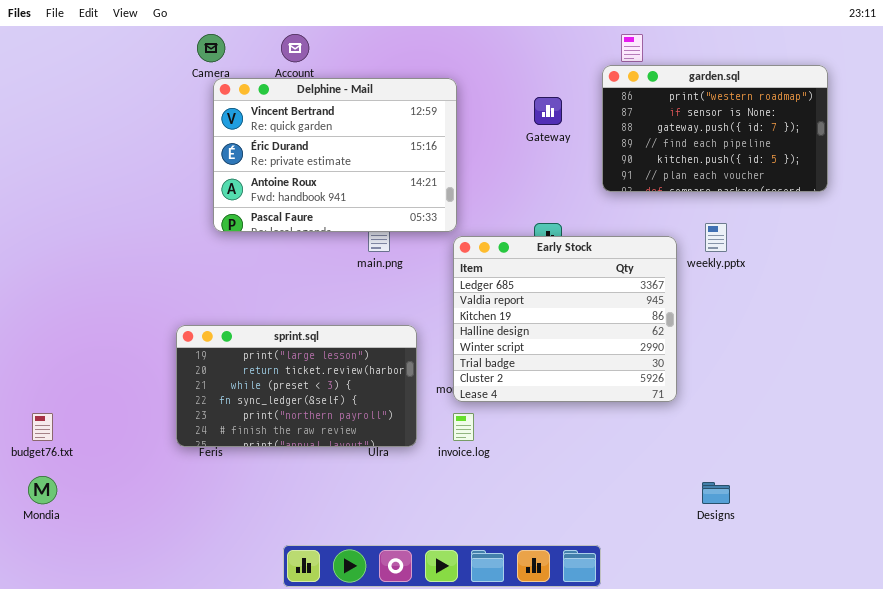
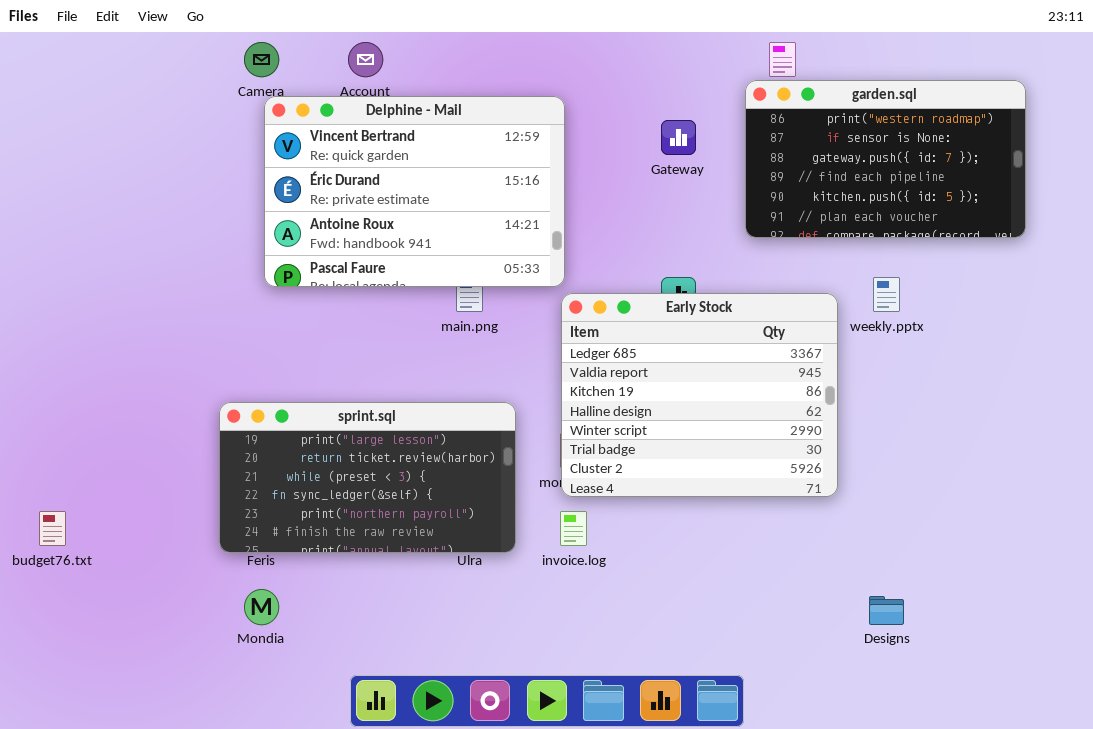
Mondia: [28,476,57,504] -> [244,589,279,625], moved

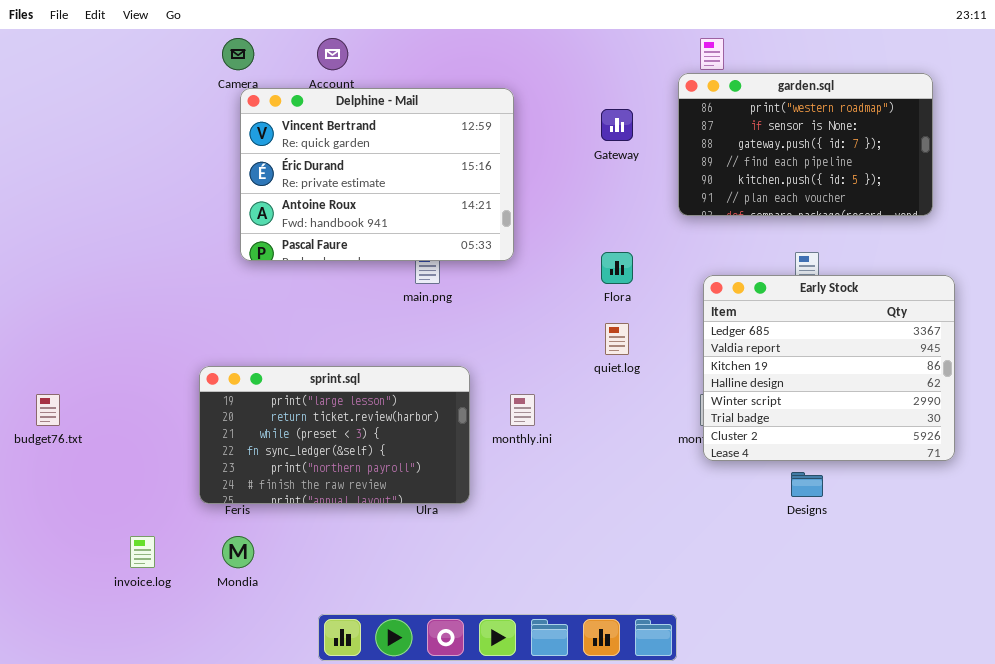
Early Stock: [561,293,838,497] -> [703,275,955,461], moved
budget76.txt: [39,511,66,546] -> [36,394,60,426], moved
invoice.log: [560,511,587,546] -> [130,536,155,568], moved
Designs: [869,596,904,625] -> [791,472,823,497], moved

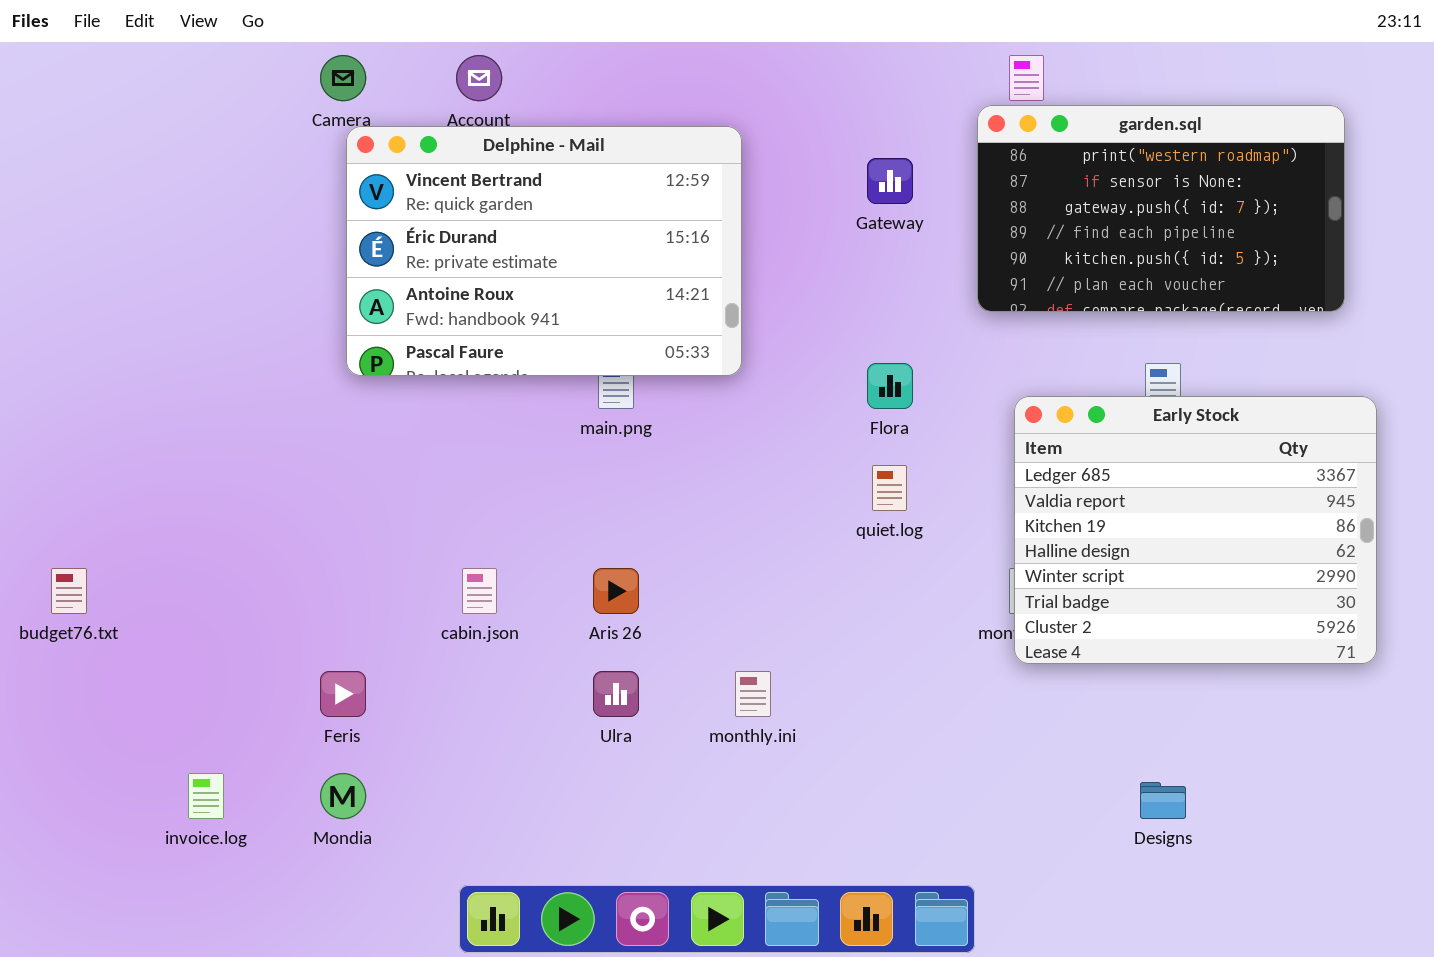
sprint.sql: [199,366,470,504] -> none, closed
monthly.ini: [510,394,535,426] -> [735,671,771,717], moved
Designs: [791,472,823,497] -> [1140,782,1186,819], moved

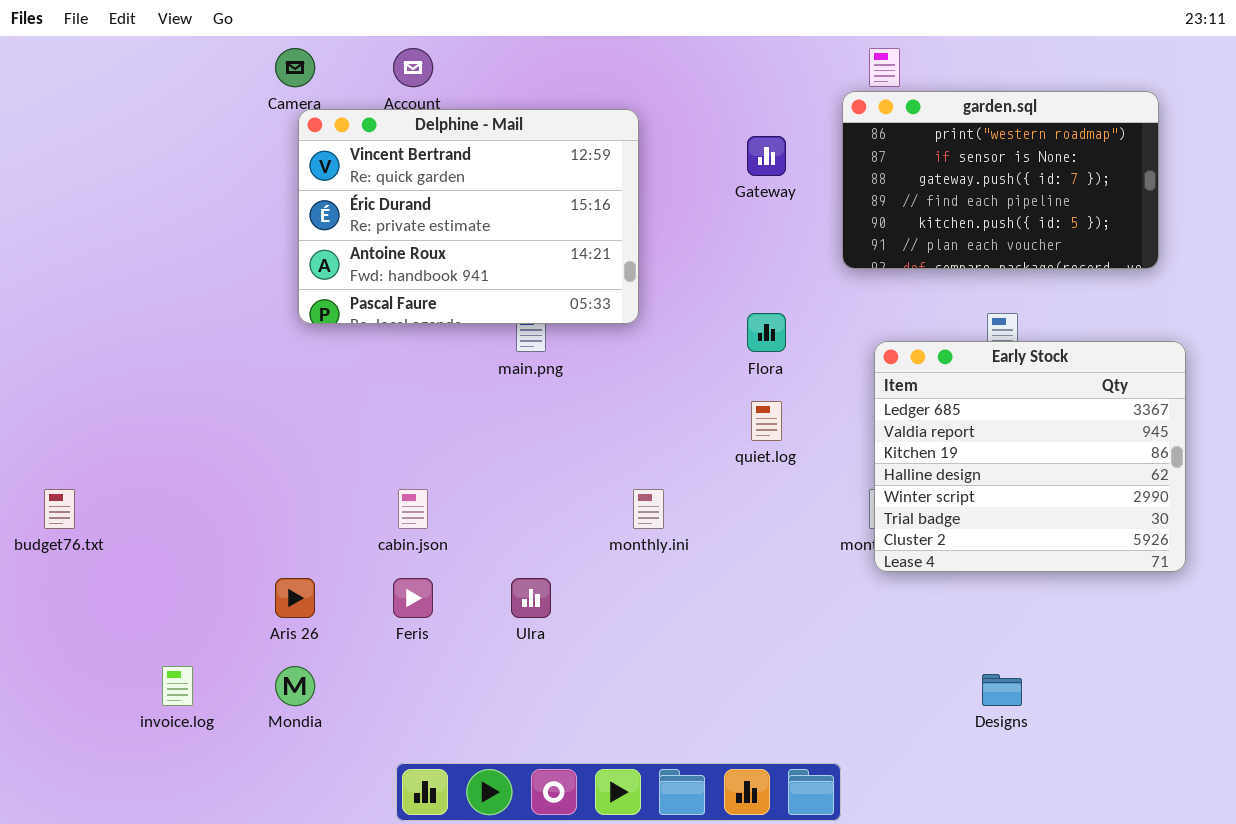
Aris 26: [593,568,639,614] -> [275,578,315,618], moved
Feris: [320,671,366,717] -> [393,578,433,618], moved
monthly.ini: [735,671,771,717] -> [633,489,664,529], moved

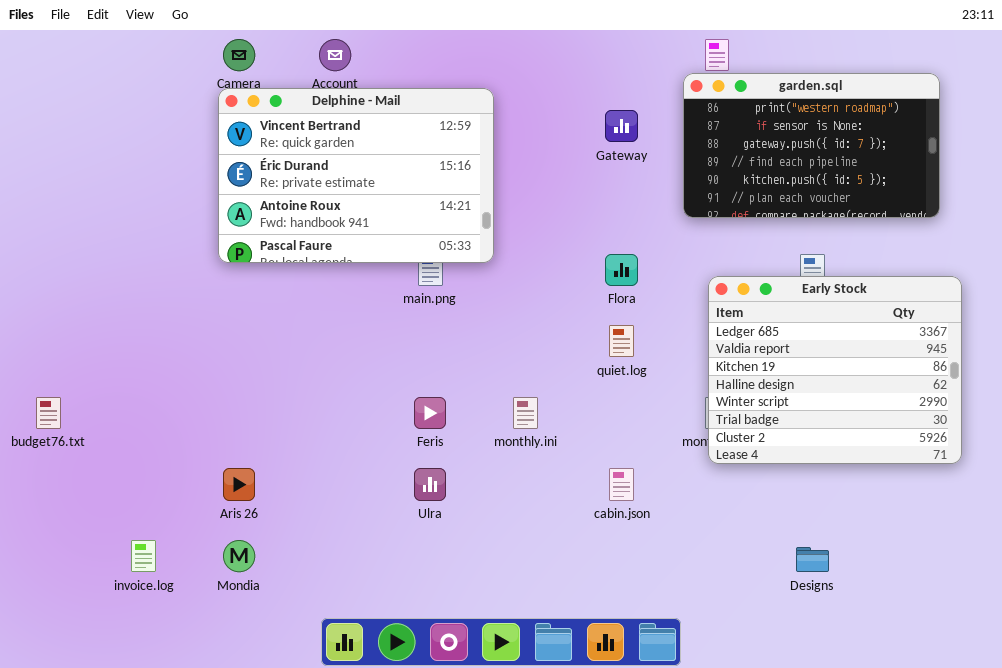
Delphine - Mail: [298,109,639,324] -> [218,88,494,263], moved
cabin.json: [398,489,428,529] -> [609,468,634,501], moved
Feris: [393,578,433,618] -> [414,397,446,429], moved

